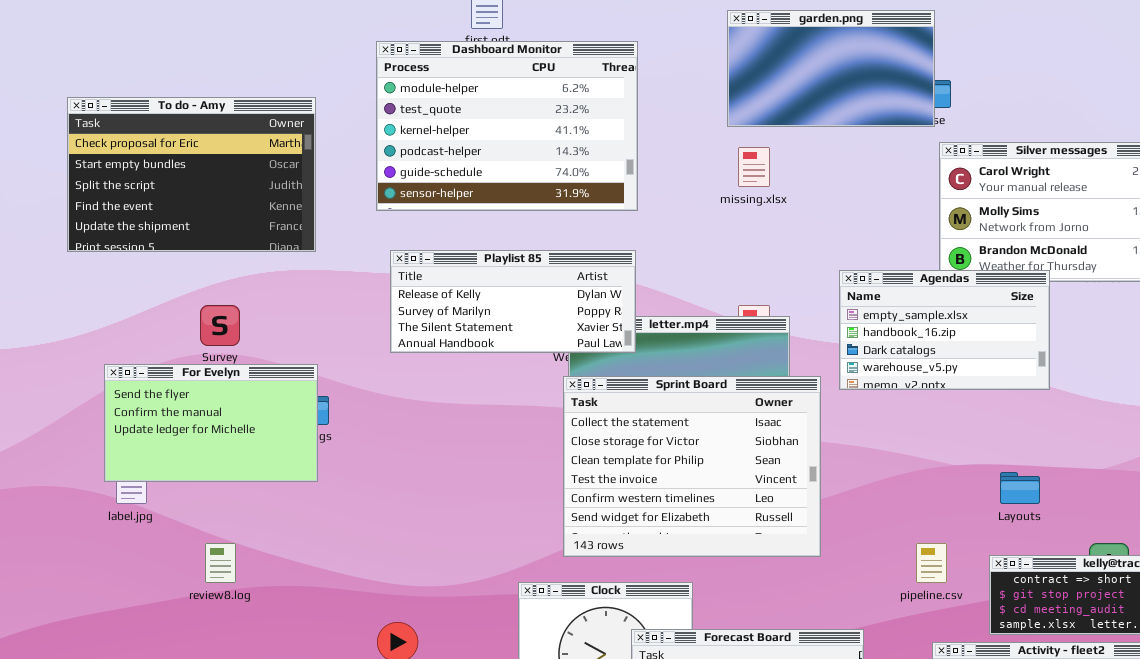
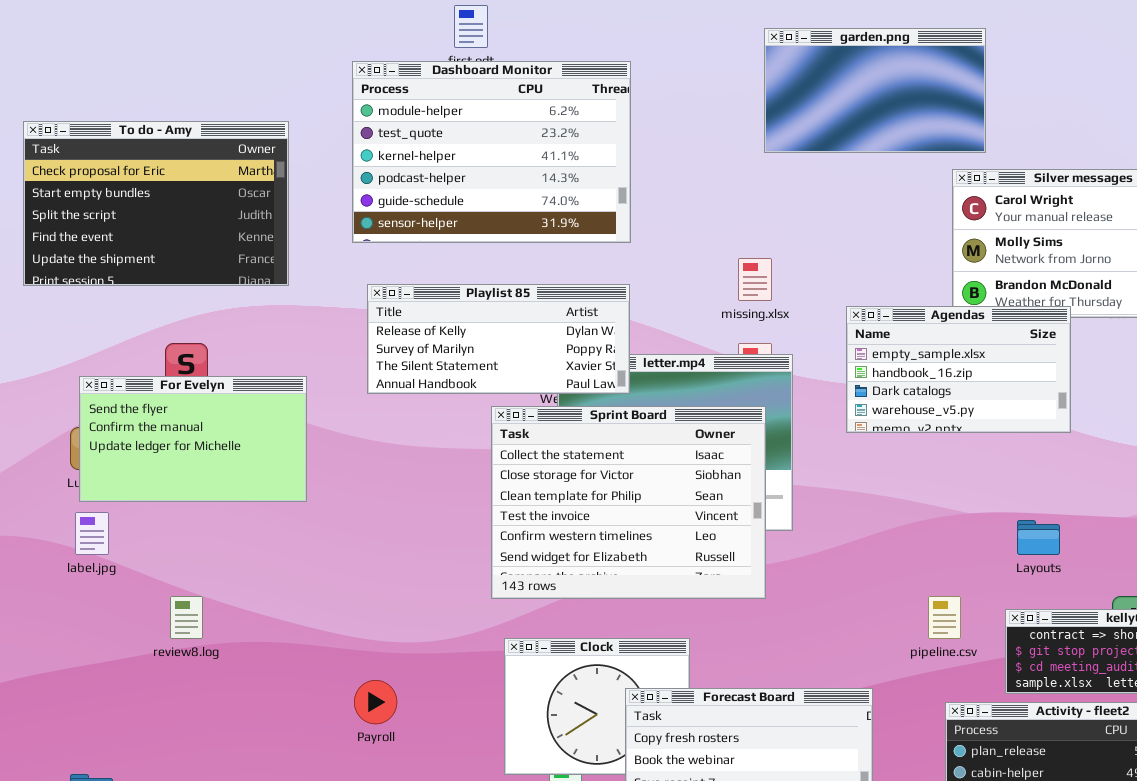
garden.png: [727,10,935,127] -> [764,28,986,153], moved
missing.xlsx: [738,147,770,187] -> [738,258,772,301], moved
For Evelyn: [104,364,318,482] -> [79,376,307,502], moved
Sprint Board: [563,376,821,557] -> [491,406,766,599], moved

